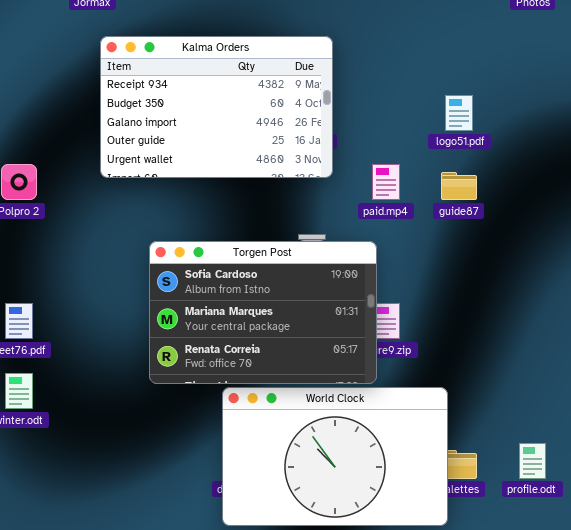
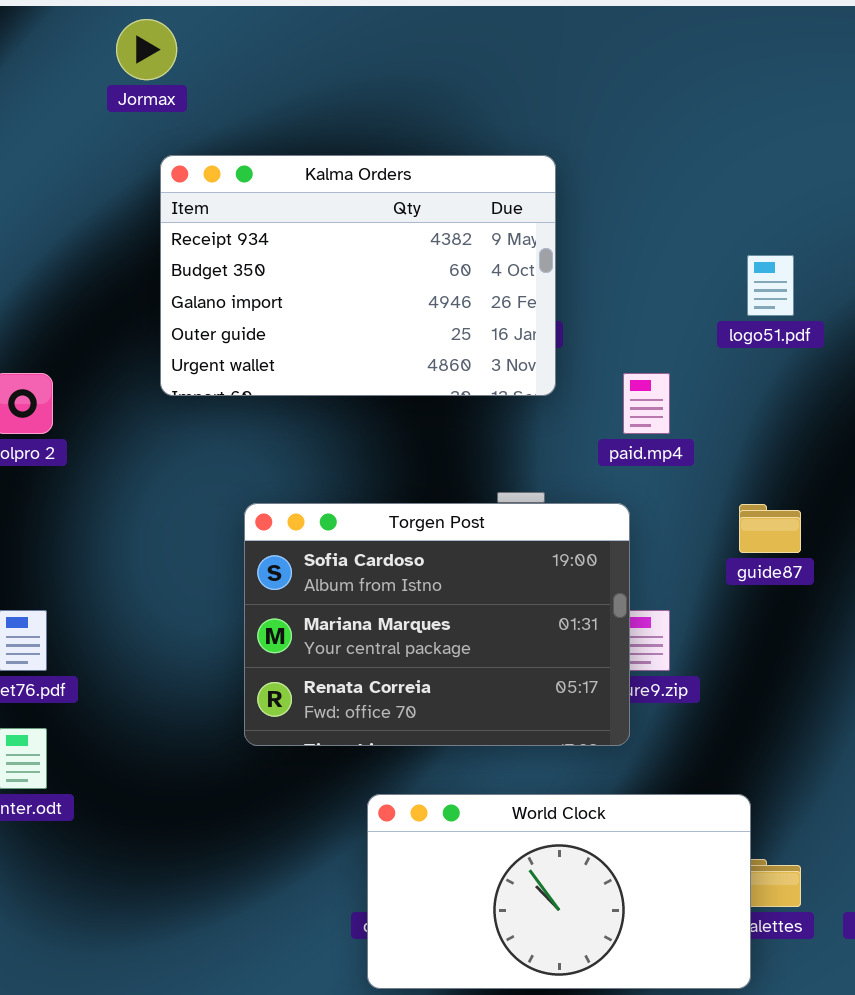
guide87: [441,172,477,200] -> [739,504,801,553], moved
World Clock: [222,387,448,526] -> [367,794,751,989], resized

